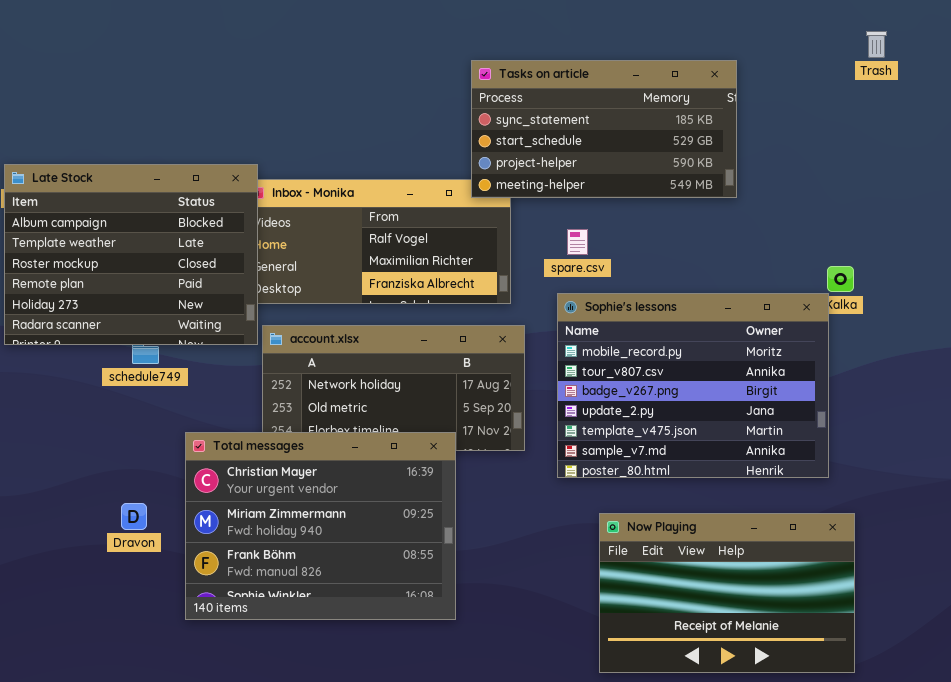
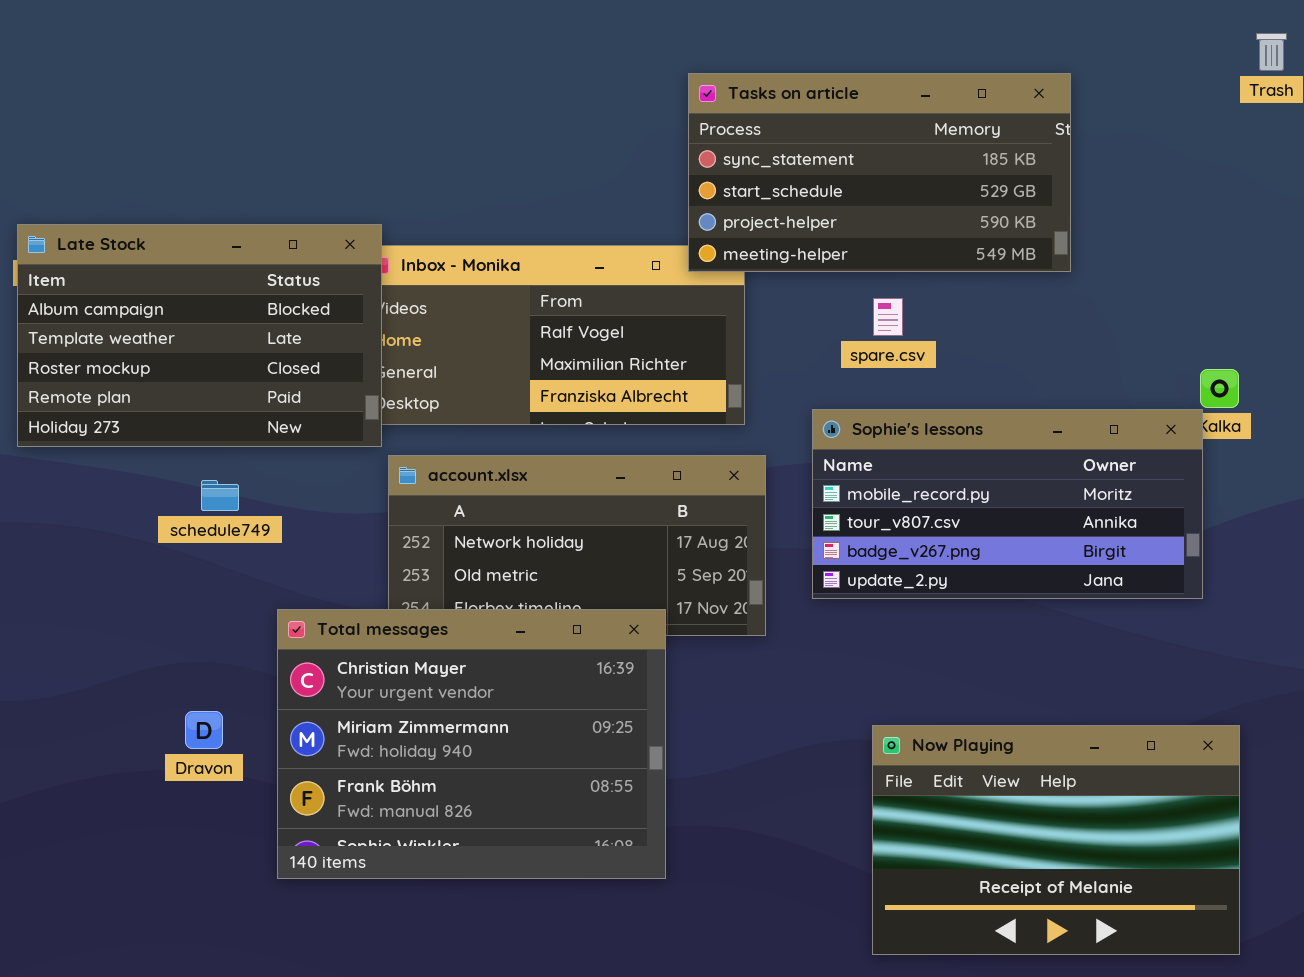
Late Stock: [4,164,258,345] -> [17,224,382,447], resized
spare.csv: [567,229,588,255] -> [873,298,903,336], moved
Sophie's lessons: [557,293,829,478] -> [812,409,1203,599], resized

